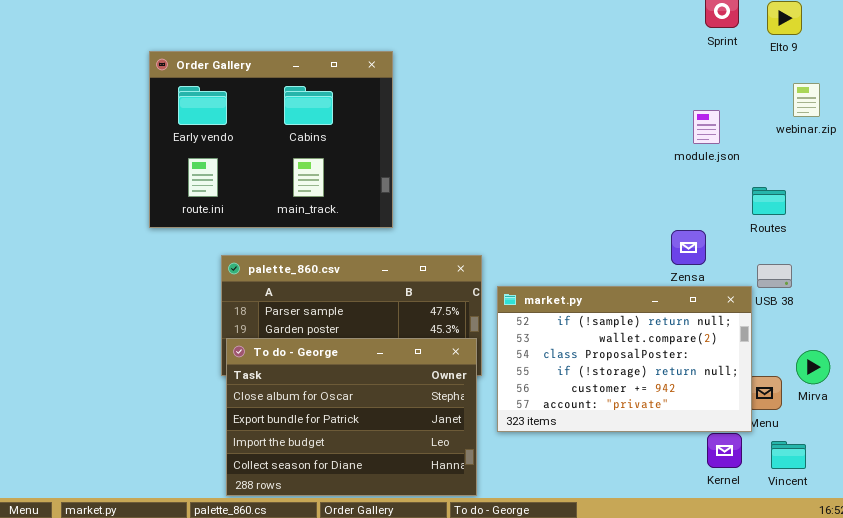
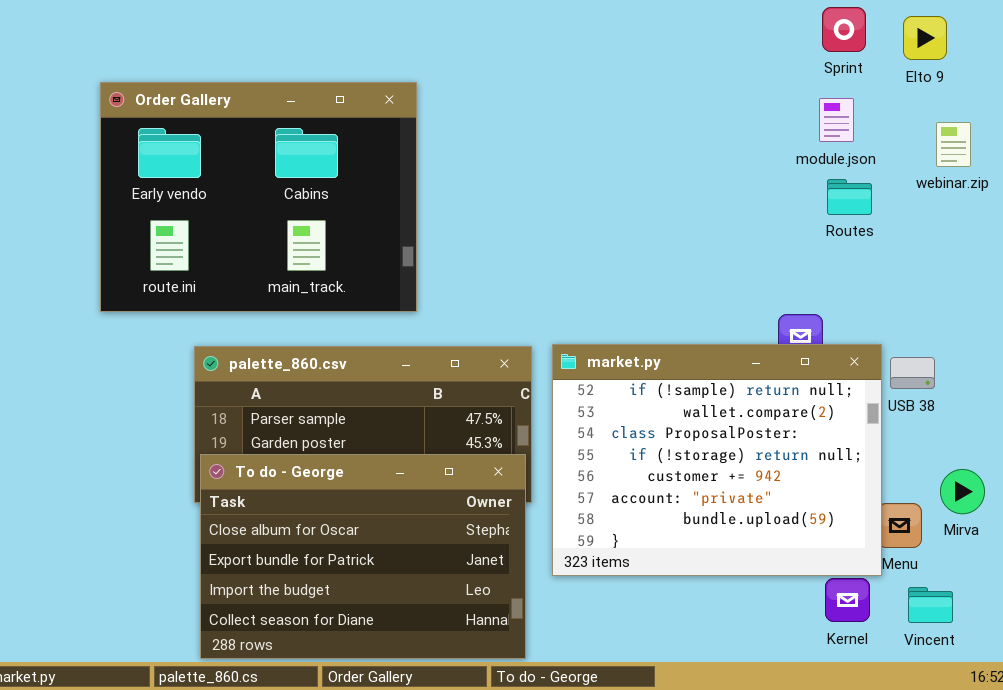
module.json: [693,110,720,144] -> [819,98,854,142], moved
Routes: [752,187,786,215] -> [827,179,872,215], moved
market.py: [497,286,752,432] -> [552,344,882,576], resized

